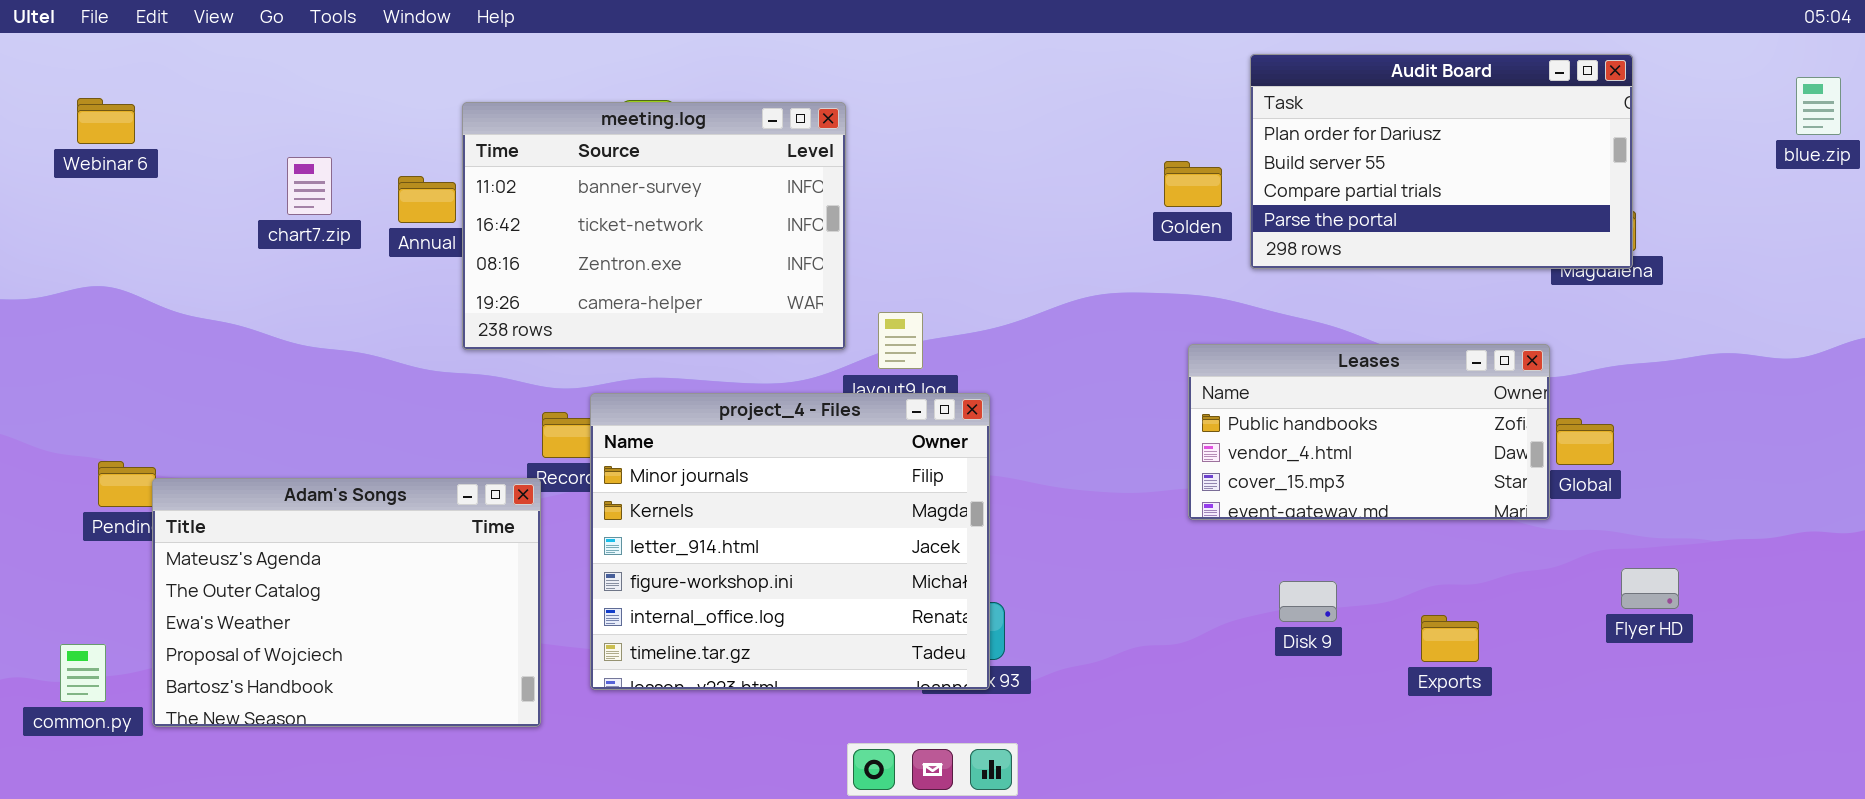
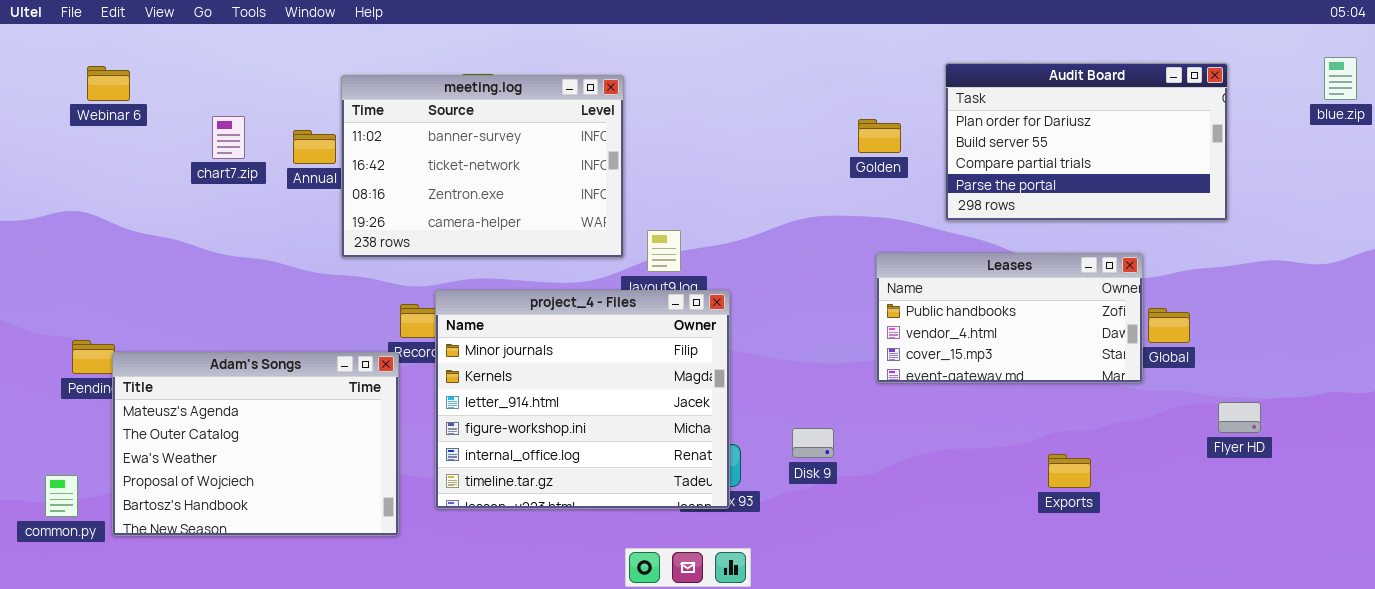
Audit Board: [1250,54,1633,269] -> [945,63,1228,221], moved
Webinar 6: [77,98,135,144] -> [87,66,130,101], moved
Flyer HD: [1621,568,1679,609] -> [1218,402,1261,433], moved
Disk 9: [1279,581,1337,622] -> [792,428,834,458], moved

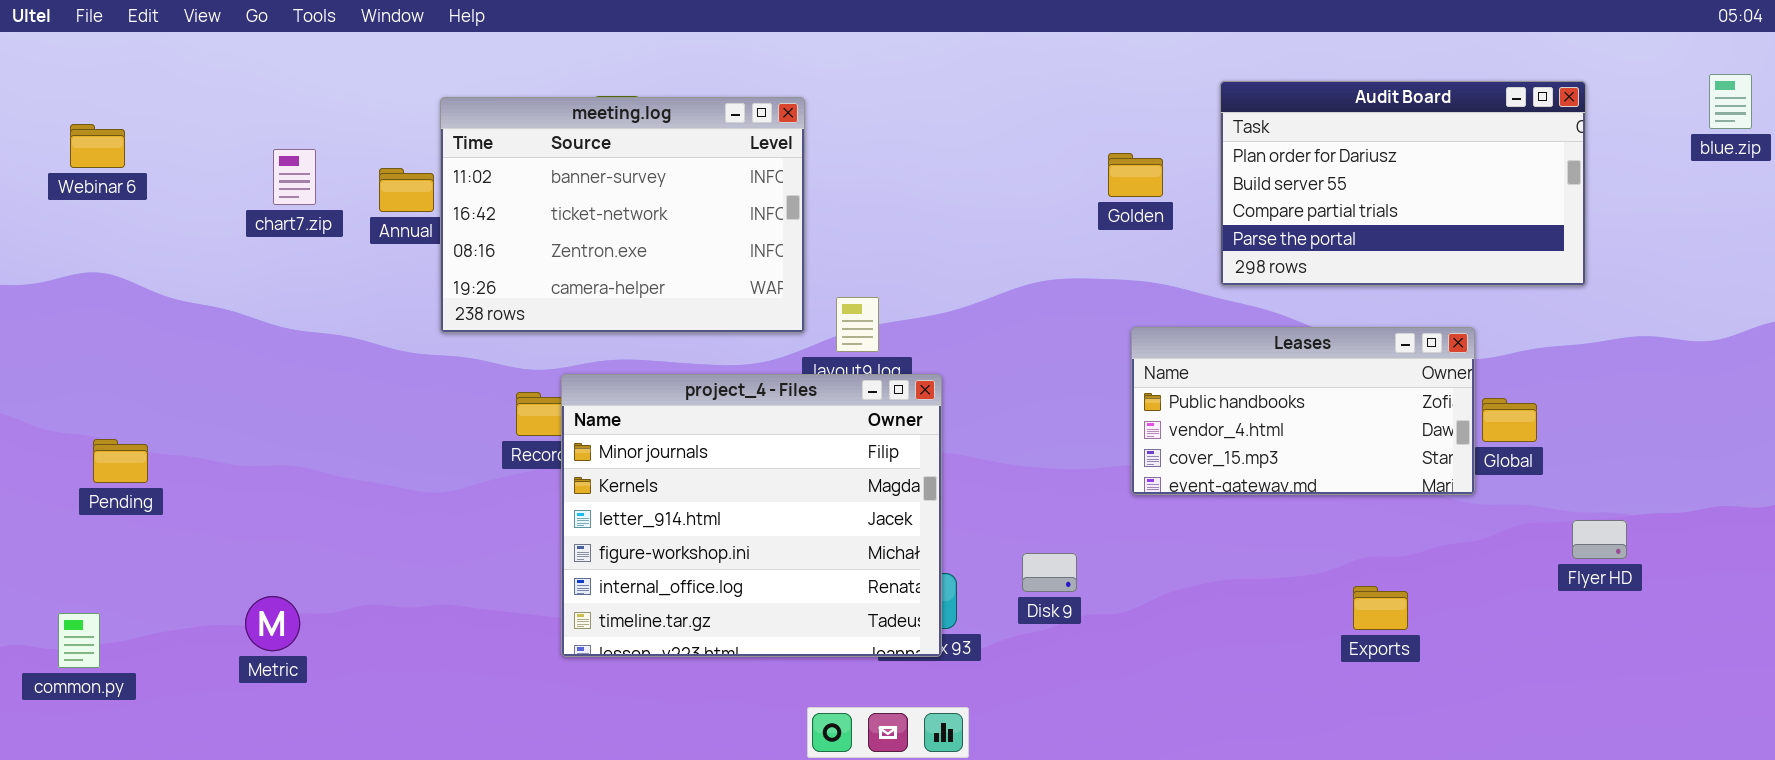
Webinar 6: [87,66,130,101] -> [70,124,125,168], moved
Adam's Songs: [112,352,399,536] -> none, closed

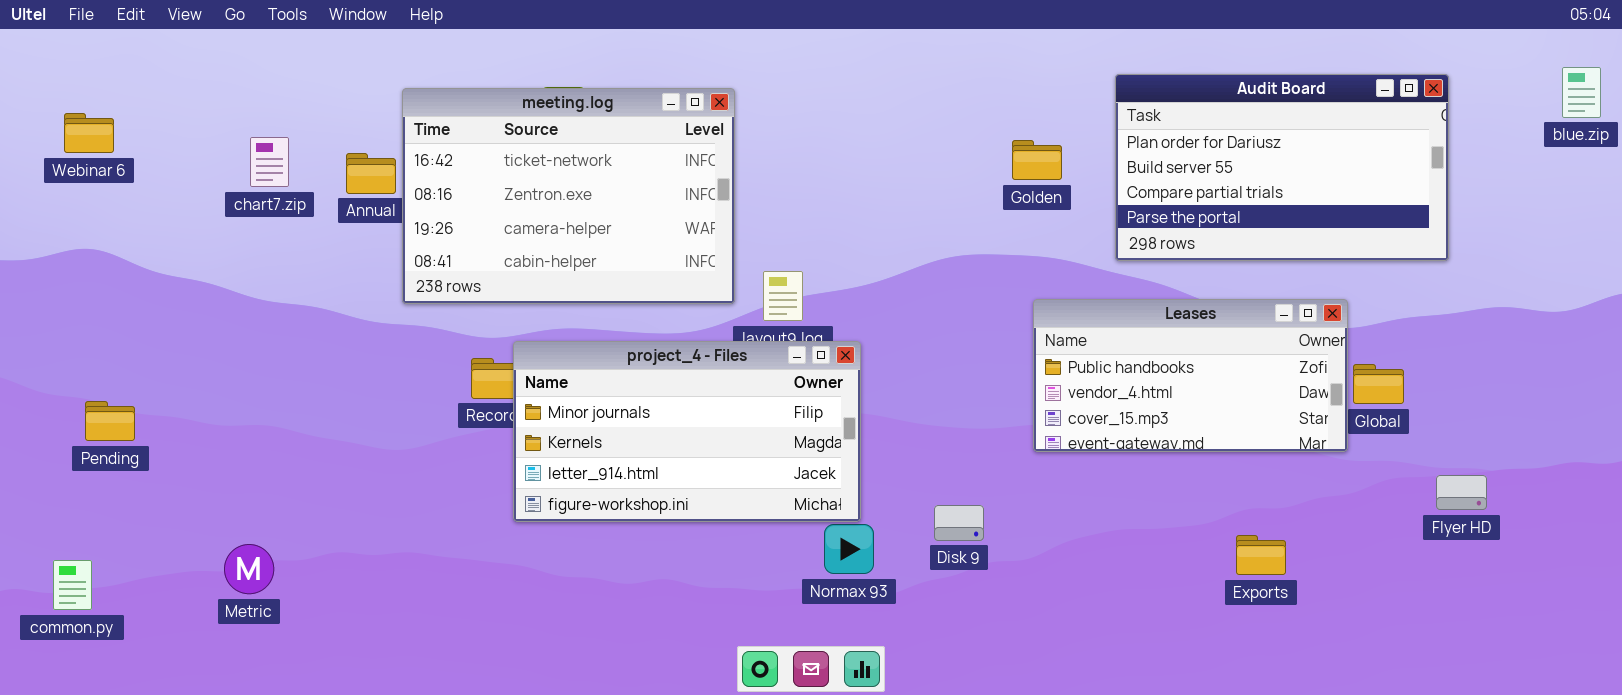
meeting.log: [440,97,805,333] -> [402,88,735,304], scrolled down 1 row
project_4 - Files: [561,374,942,657] -> [513,341,861,522], resized

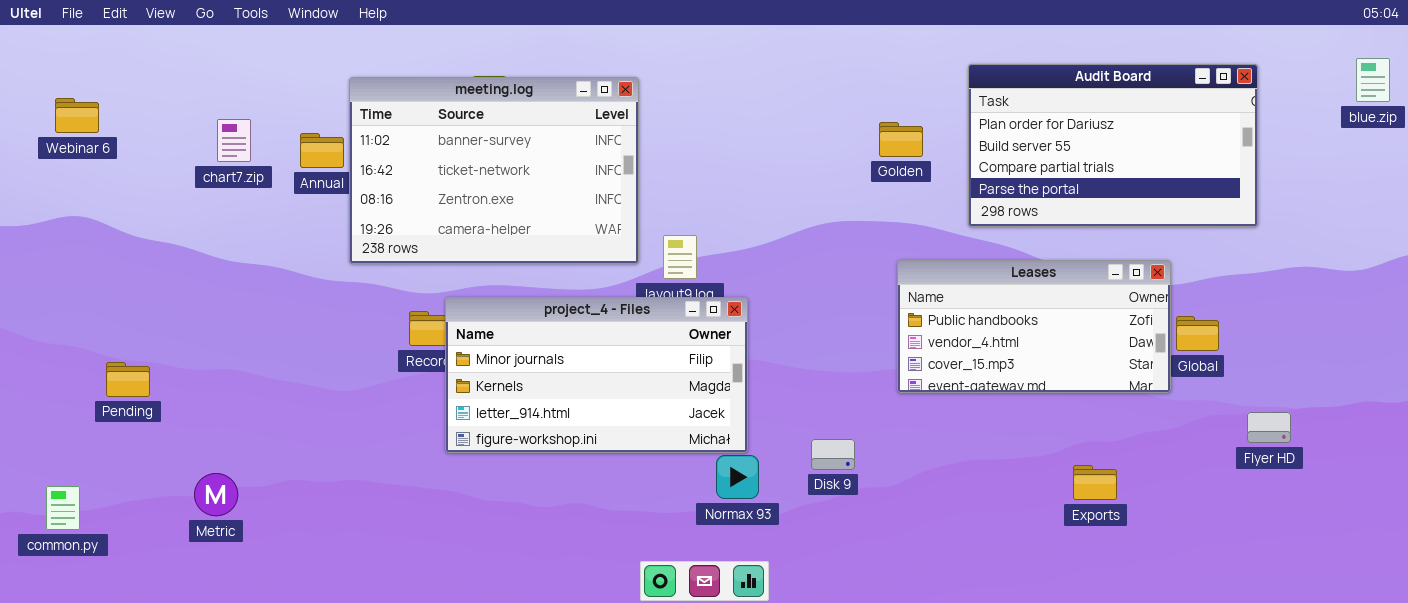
meeting.log: [402,88,735,304] -> [349,77,639,264], scrolled up 1 row
Pending: [85,401,135,441] -> [106,362,150,397], moved

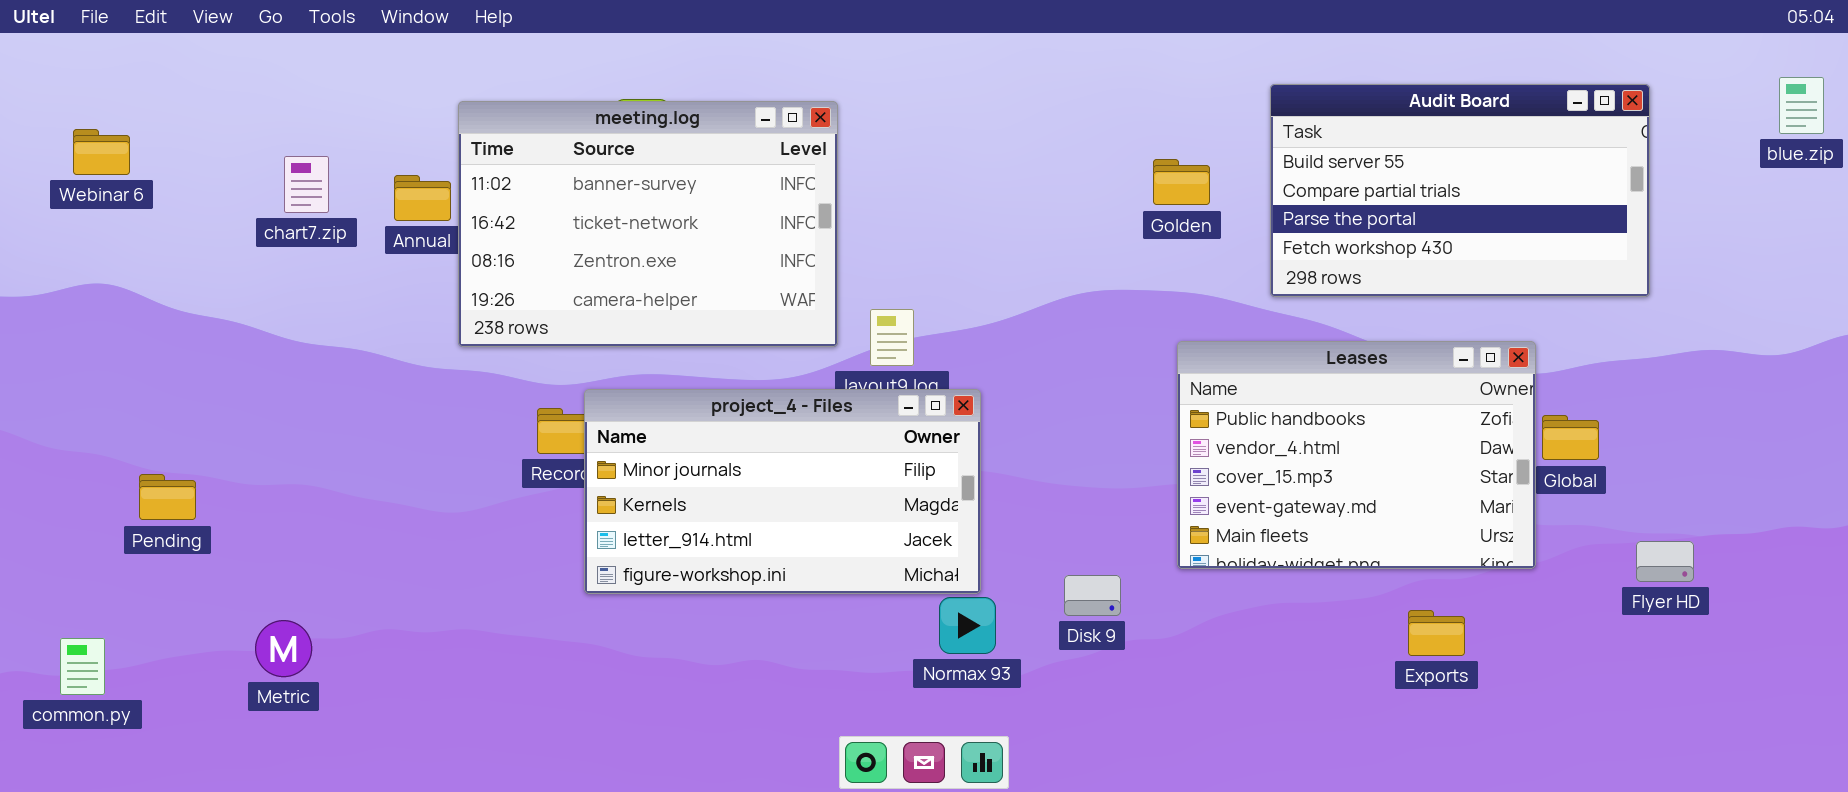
Audit Board: [968,64,1258,227] -> [1270,84,1650,297], scrolled down 1 row
Leases: [897,260,1171,393] -> [1177,341,1536,569], resized

